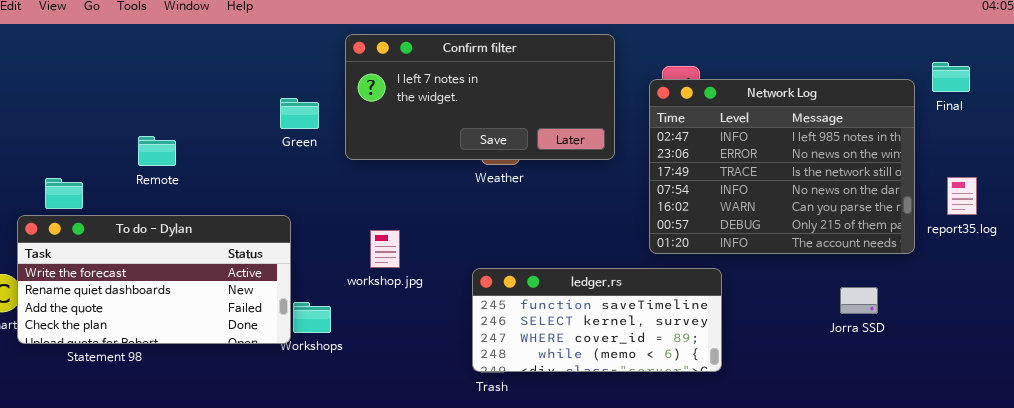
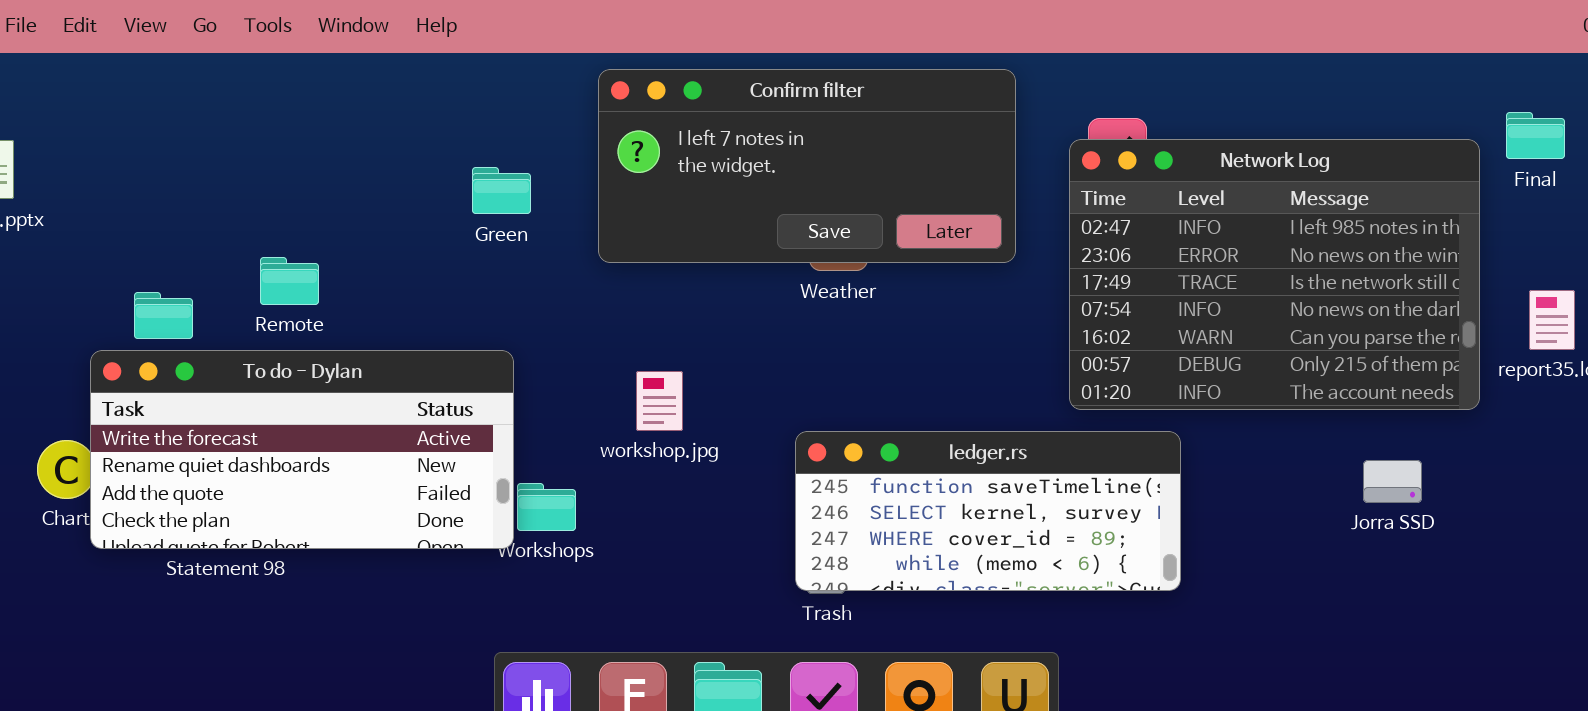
Green: [280,98,319,129] -> [472,167,531,214], moved
Remote: [138,136,176,166] -> [260,257,319,305], moved

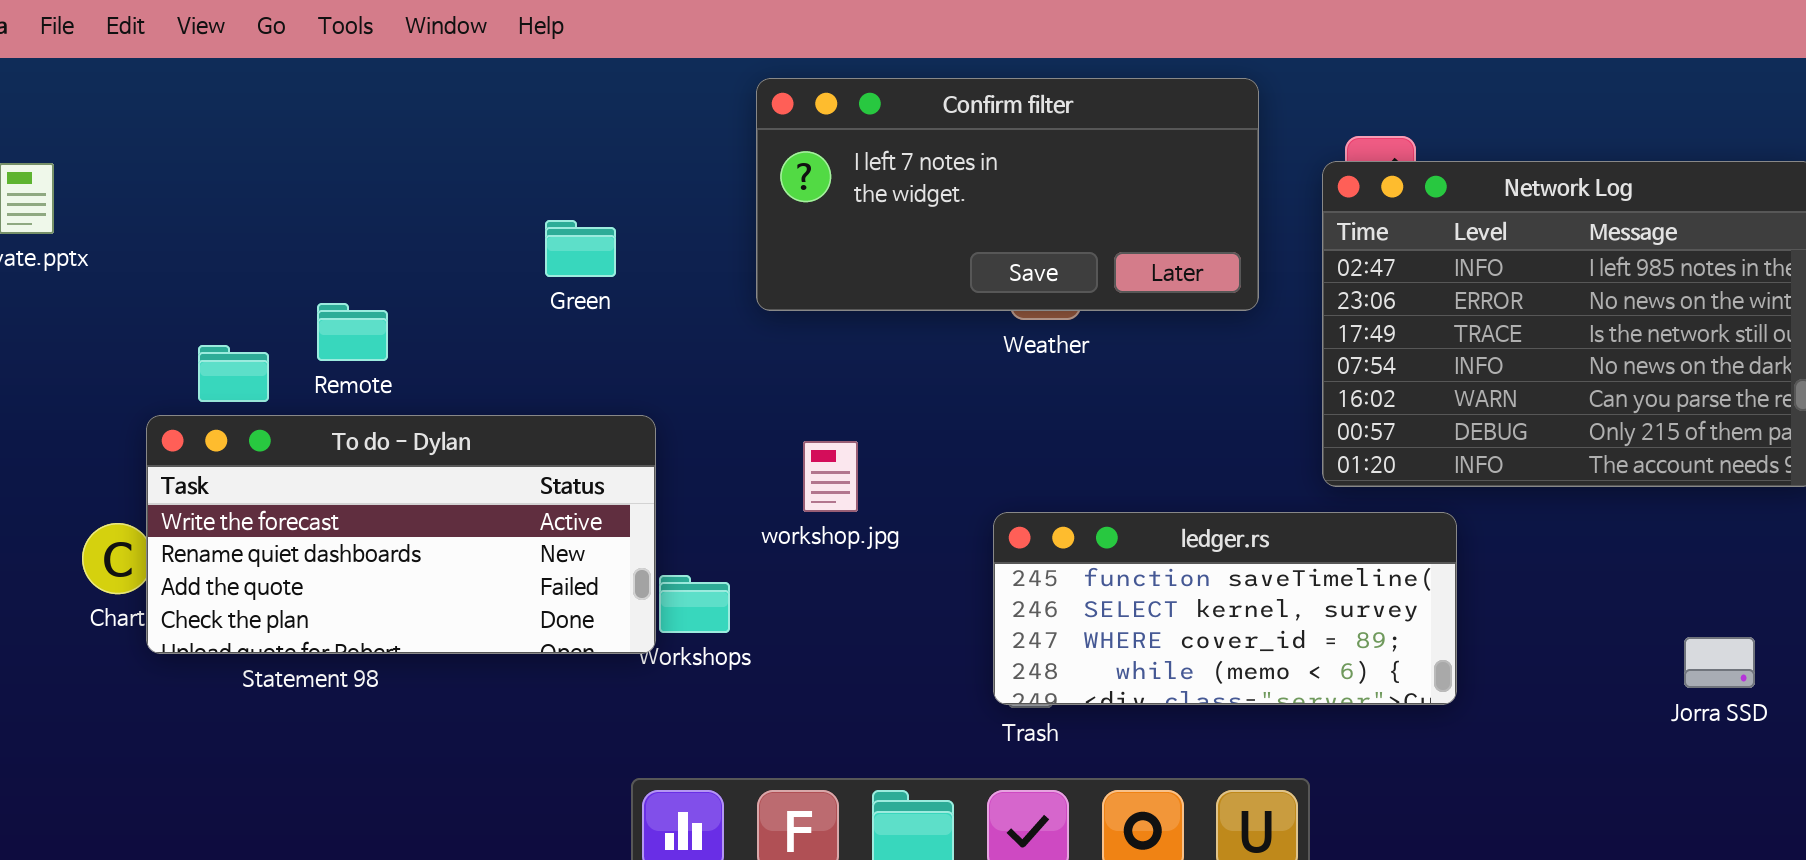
Green: [472,167,531,214] -> [545,220,616,277], moved
Remote: [260,257,319,305] -> [317,303,388,361], moved
Jorra SSD: [1363,460,1422,503] -> [1684,637,1755,688], moved

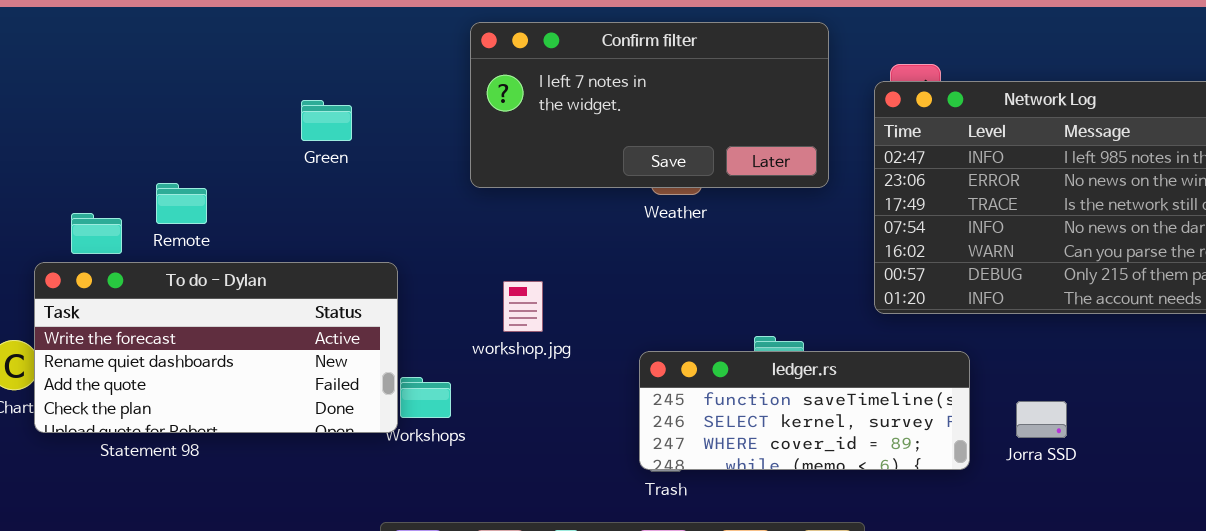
Green: [545,220,616,277] -> [301,100,352,141], moved
ledger.rs: [993,512,1457,705] -> [639,351,970,470], resized
Jorra SSD: [1684,637,1755,688] -> [1016,401,1067,438], moved

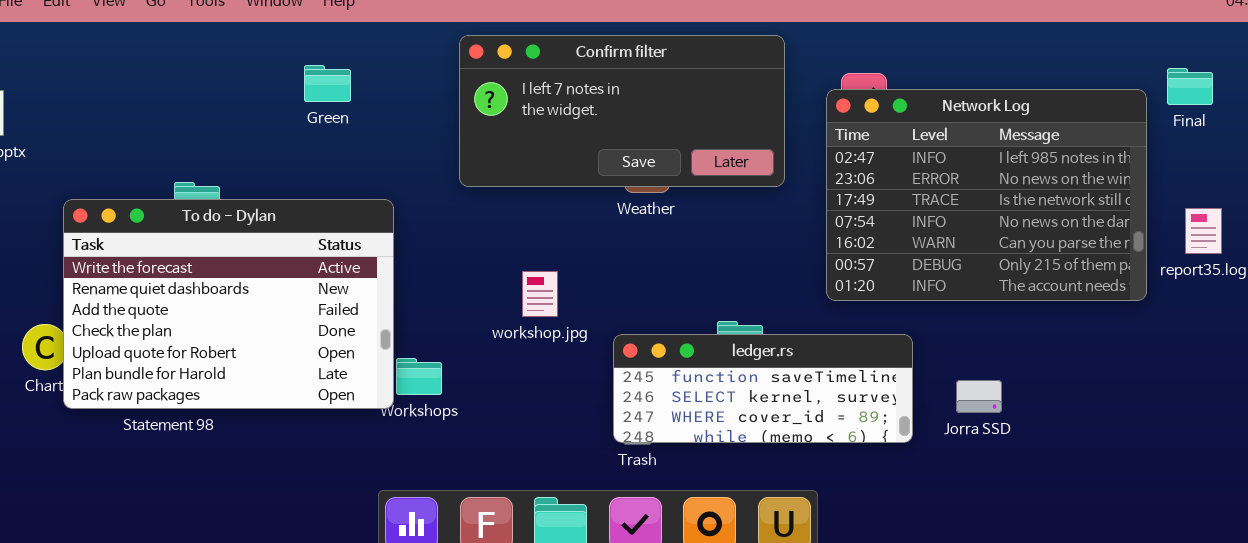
Green: [301,100,352,141] -> [304,65,351,102], moved
To do - Dylan: [34,262,398,433] -> [63,199,394,409], resized
workshop.jpg: [503,281,543,332] -> [522,271,558,317], moved

